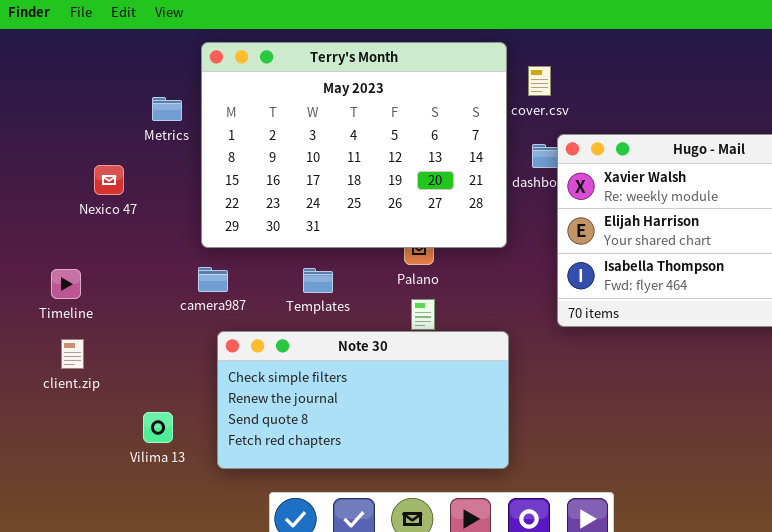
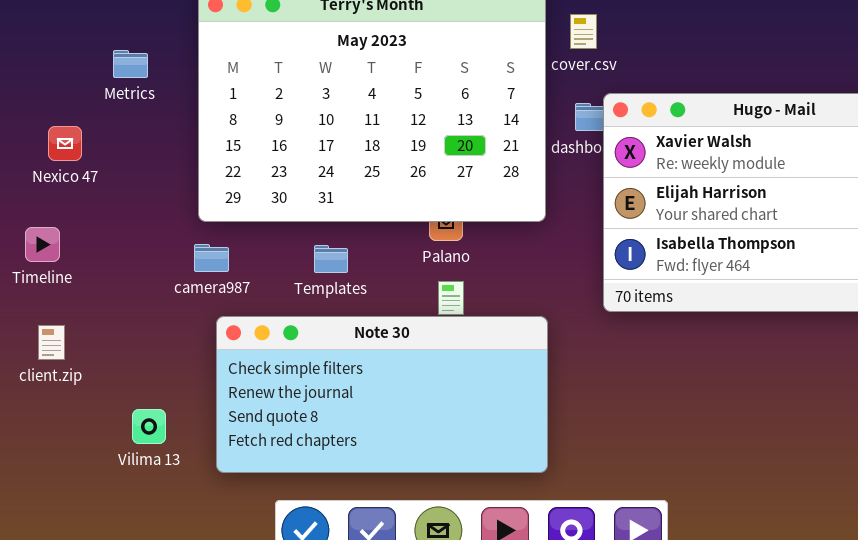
Metrics: [152,97,182,121] -> [113,50,148,78], moved
Nexico 47: [94,165,124,195] -> [48,126,82,161], moved
Timeline: [51,269,81,299] -> [25,227,60,262], moved

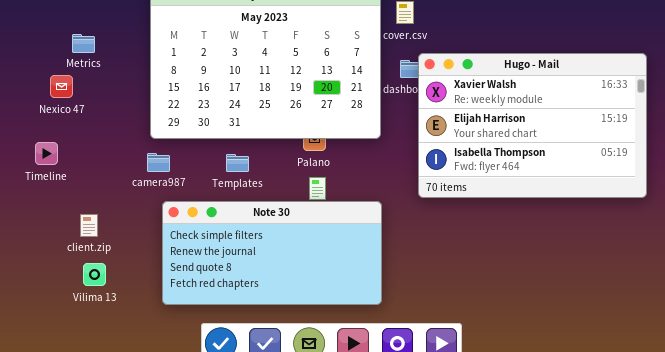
Metrics: [113,50,148,78] -> [72,34,95,53], moved
client.zip: [38,325,65,360] -> [80,214,98,237], moved
Vilima 13: [132,409,166,444] -> [83,263,106,286], moved

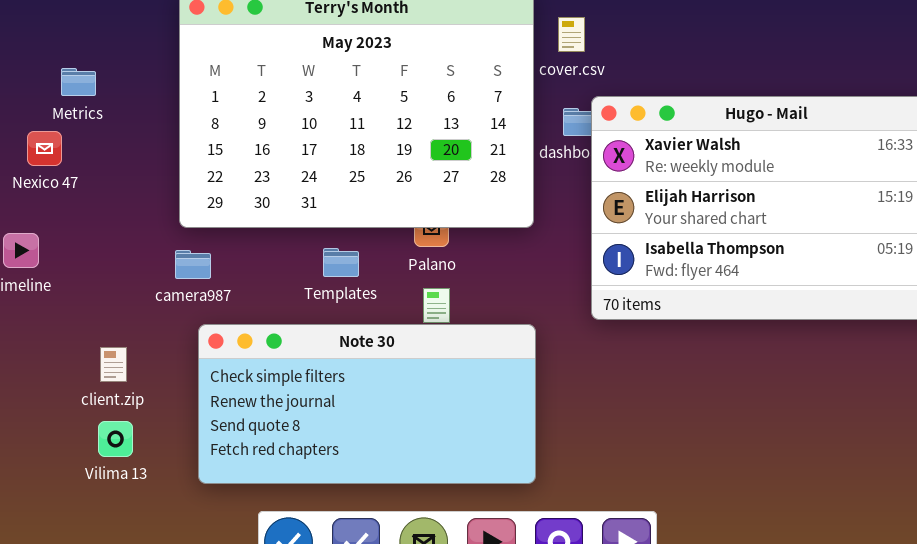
Templates: [226,154,249,172] -> [323,248,359,277], moved
client.zip: [80,214,98,237] -> [100,347,127,382], moved
Vilima 13: [83,263,106,286] -> [98,421,133,457], moved

